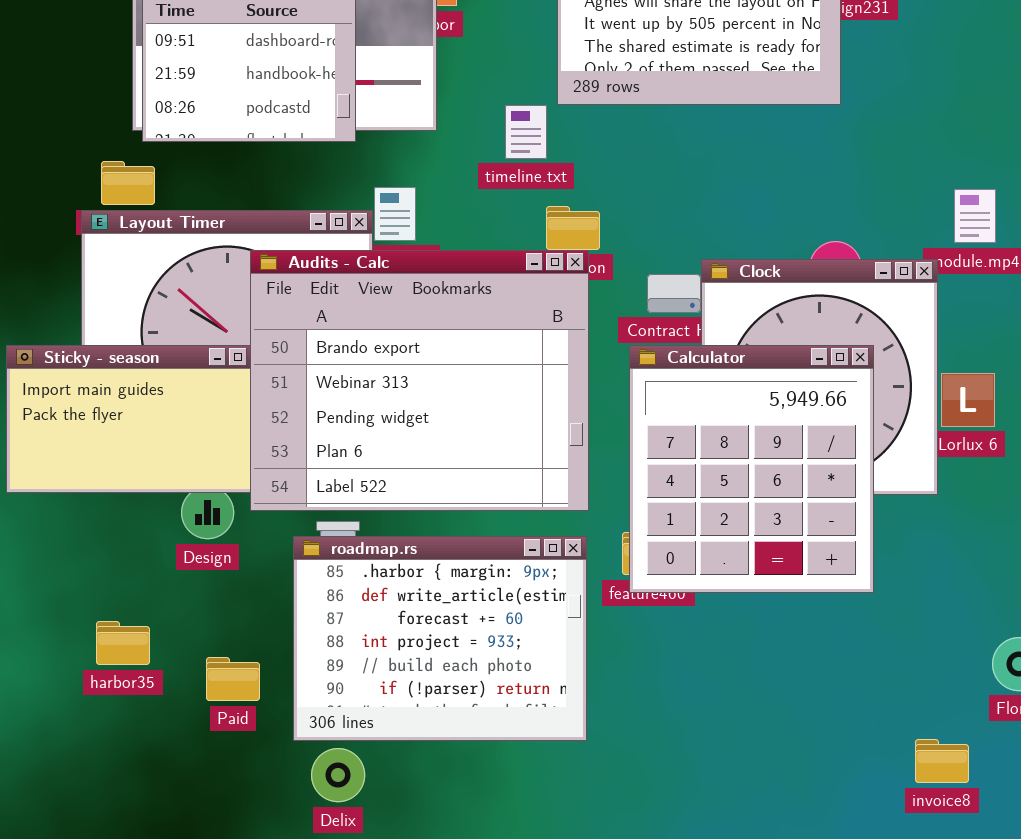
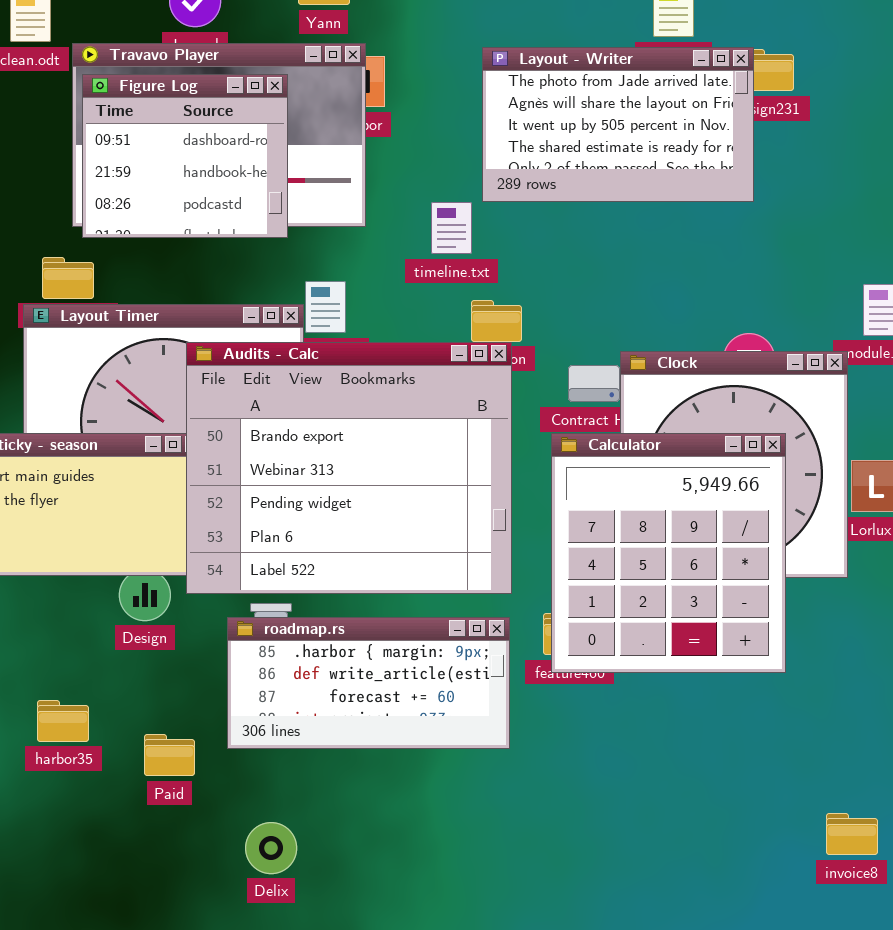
roadmap.rs: [293,536,587,741] -> [227,617,510,749], resized

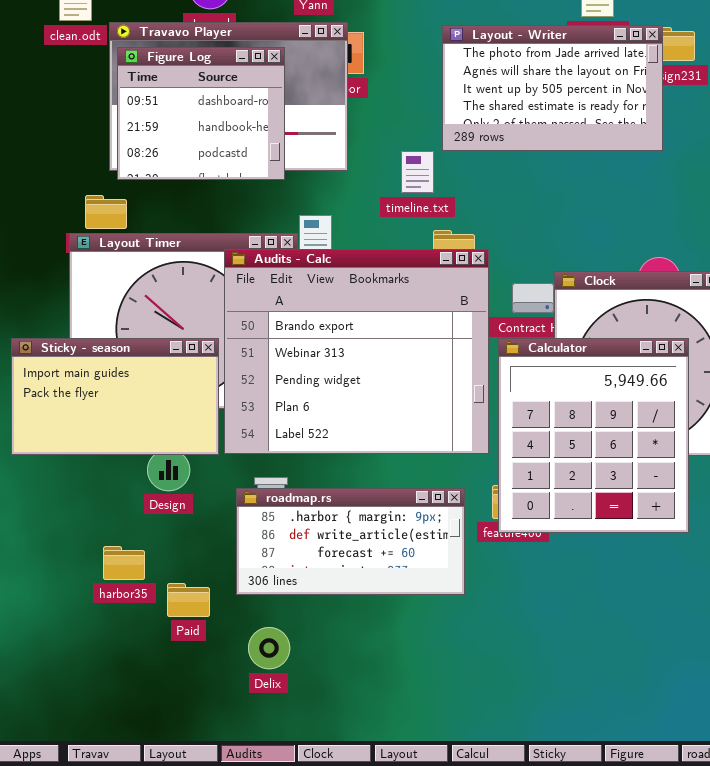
Audits - Calc: [186,342,512,594] -> [224,249,489,454], moved
harbor35: [37,700,89,742] -> [103,546,145,580], moved
Delix: [245,822,297,874] -> [248,627,290,669], moved

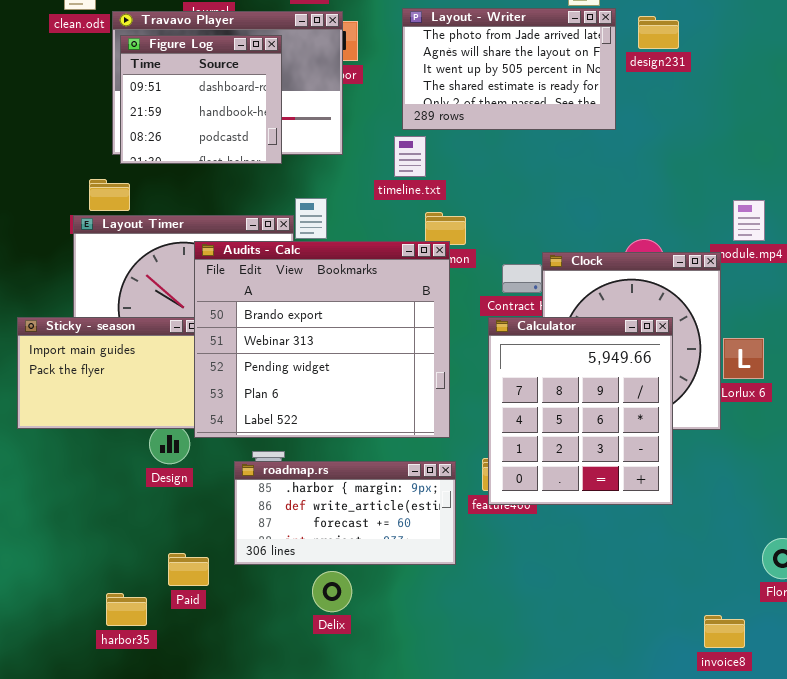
Layout - Writer: [442,25,663,151] -> [402,8,616,130], moved
Audits - Calc: [224,249,489,454] -> [194,241,450,438], moved
harbor35: [103,546,145,580] -> [106,593,147,626], moved
Delix: [248,627,290,669] -> [312,571,352,612], moved

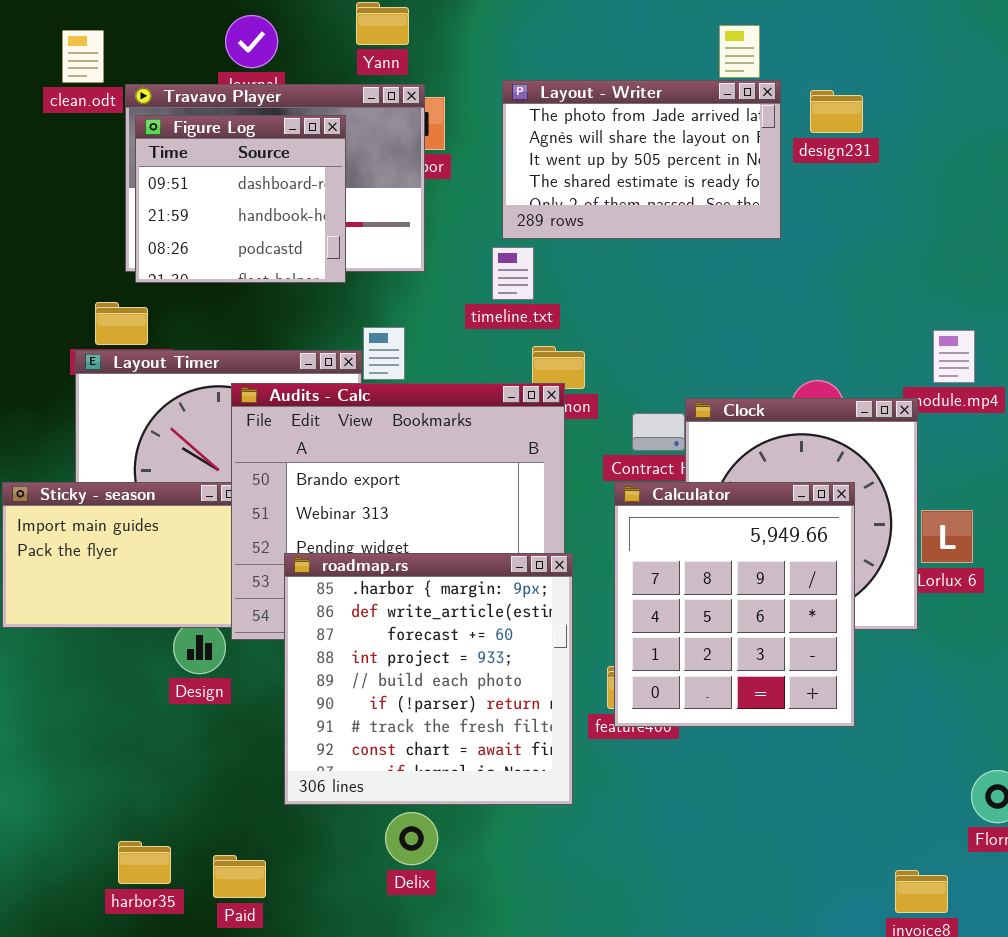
roadmap.rs: [234,461,456,565] -> [284,553,573,805], resized
Paid: [168,553,209,586] -> [213,855,266,898], moved

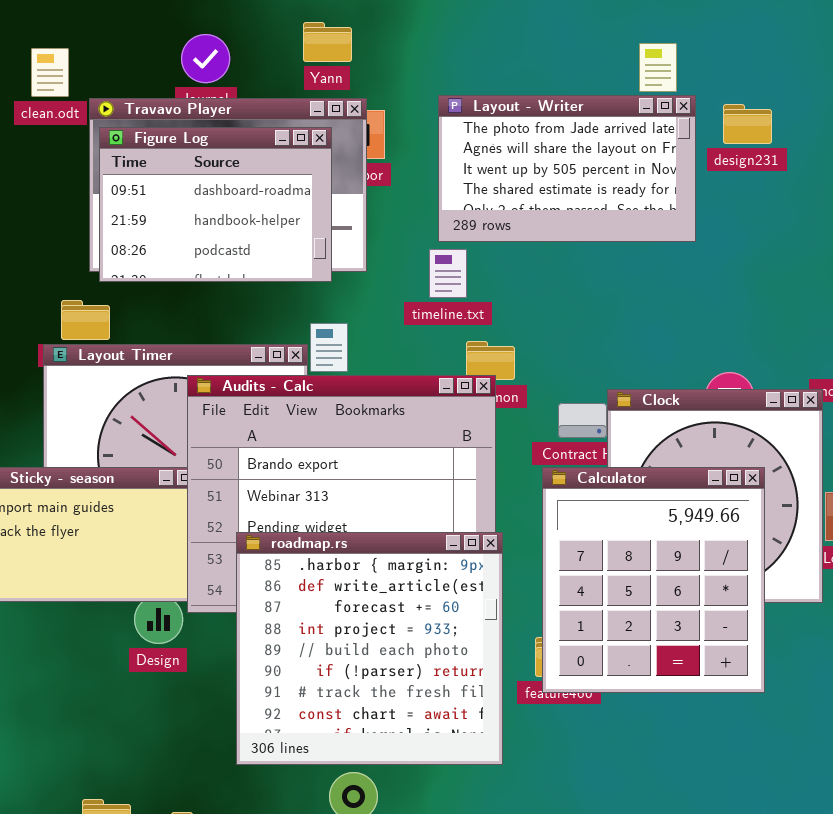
Figure Log: [135,115,346,283] -> [99,127,332,282], resized

